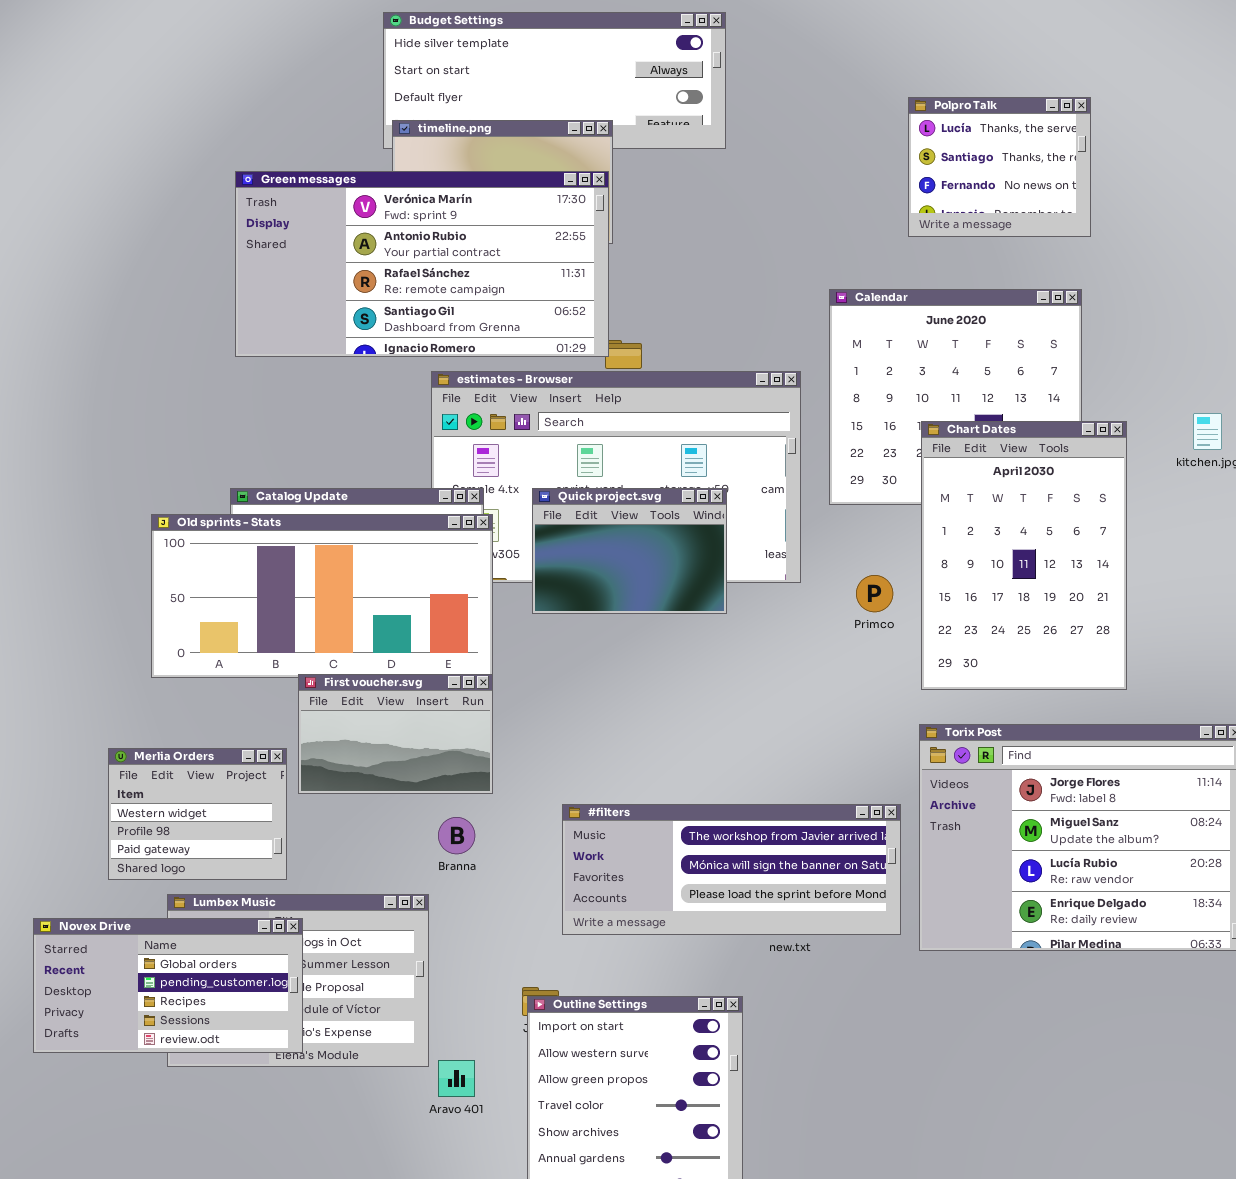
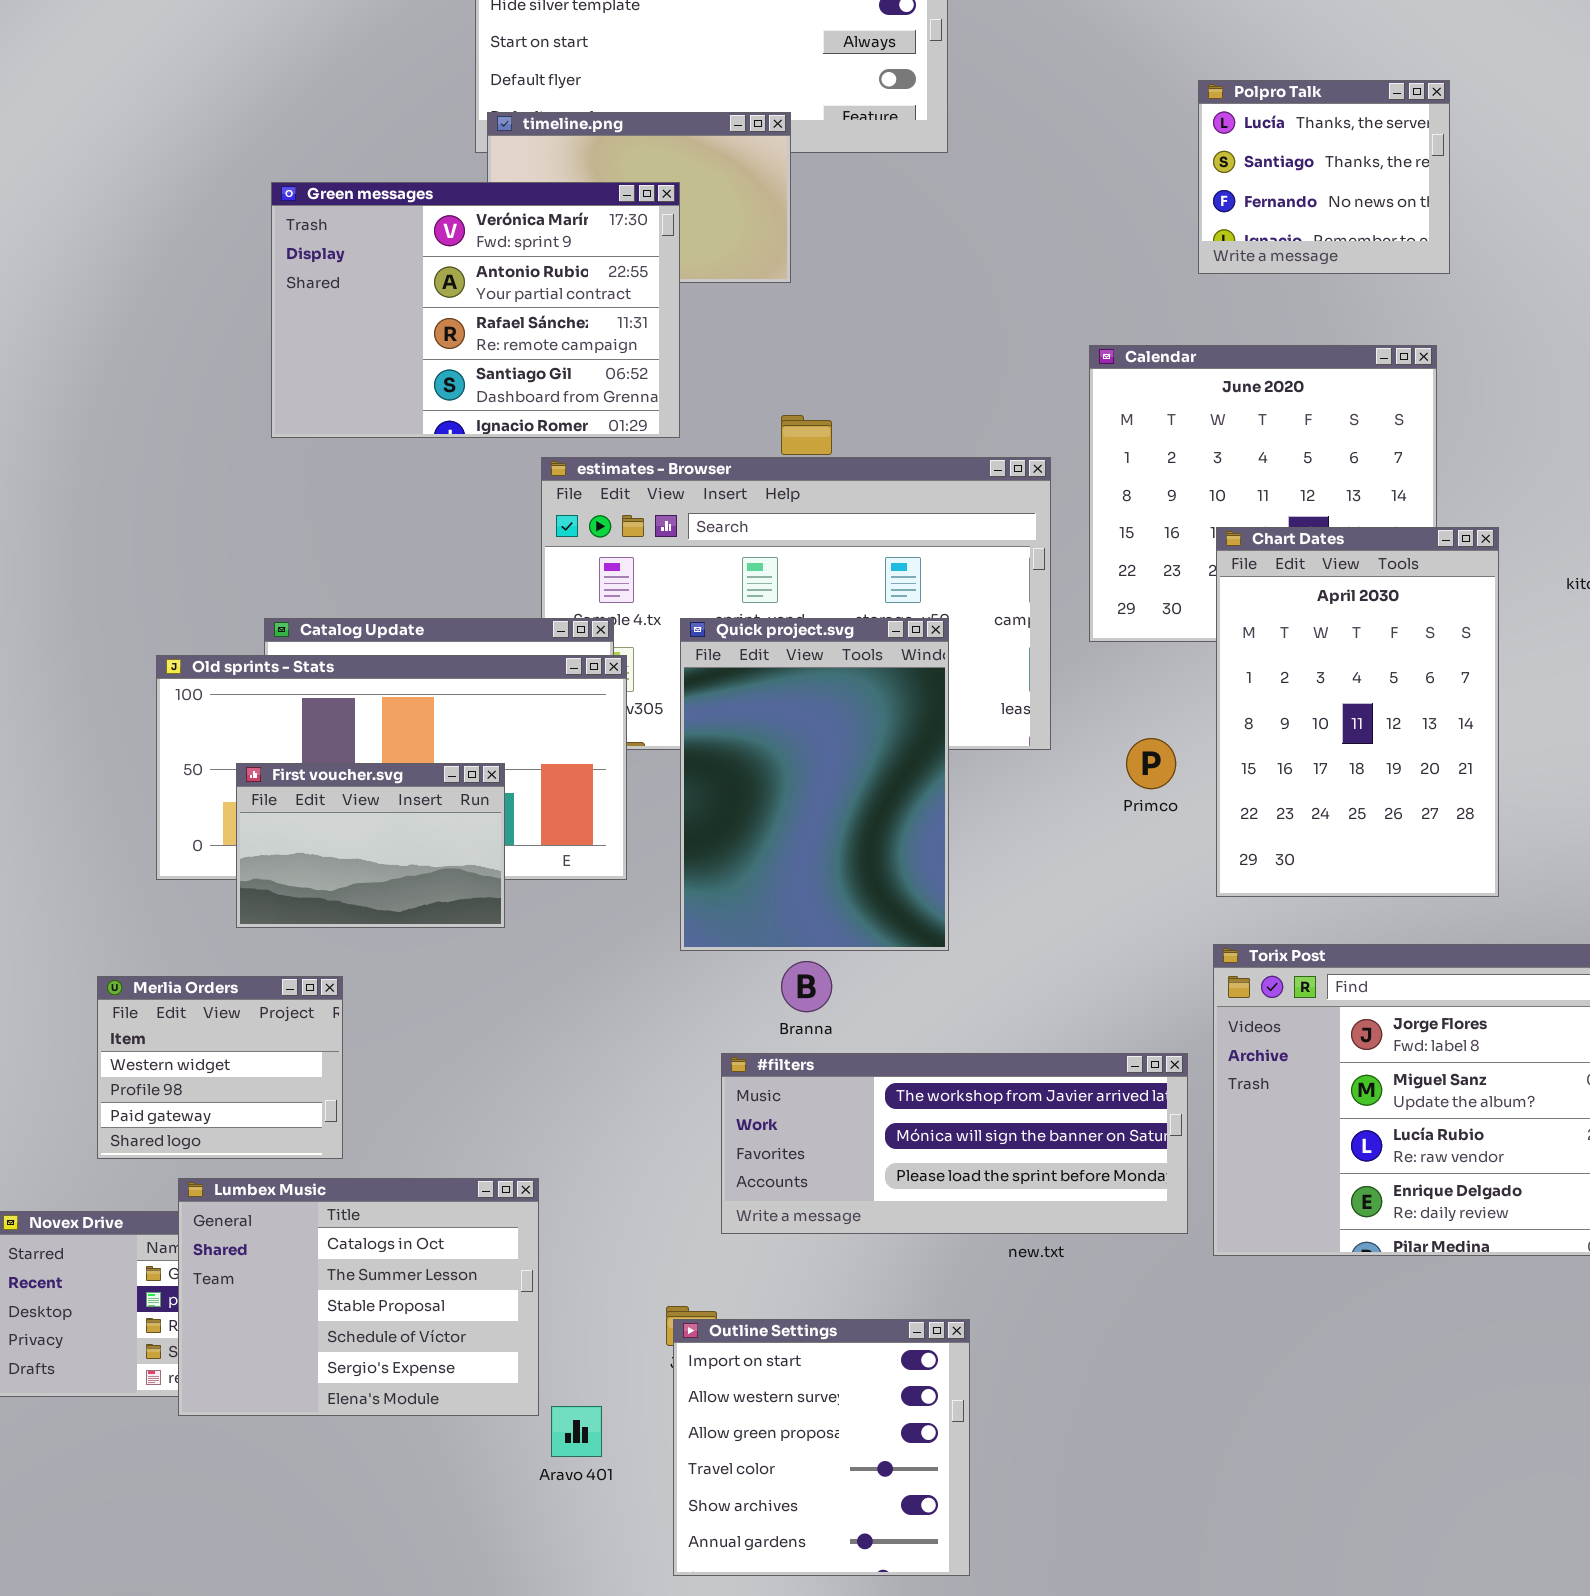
Green messages: [235,171,609,357] -> [271,182,680,438], resized
Quick project.svg: [532,488,727,614] -> [680,618,949,951], resized
First voucher.svg: [298,674,493,794] -> [236,763,505,928], moved
Branna: [438,817,475,854] -> [781,961,832,1012], moved
Lumbex Music: [167,894,429,1067] -> [178,1178,539,1416], raised

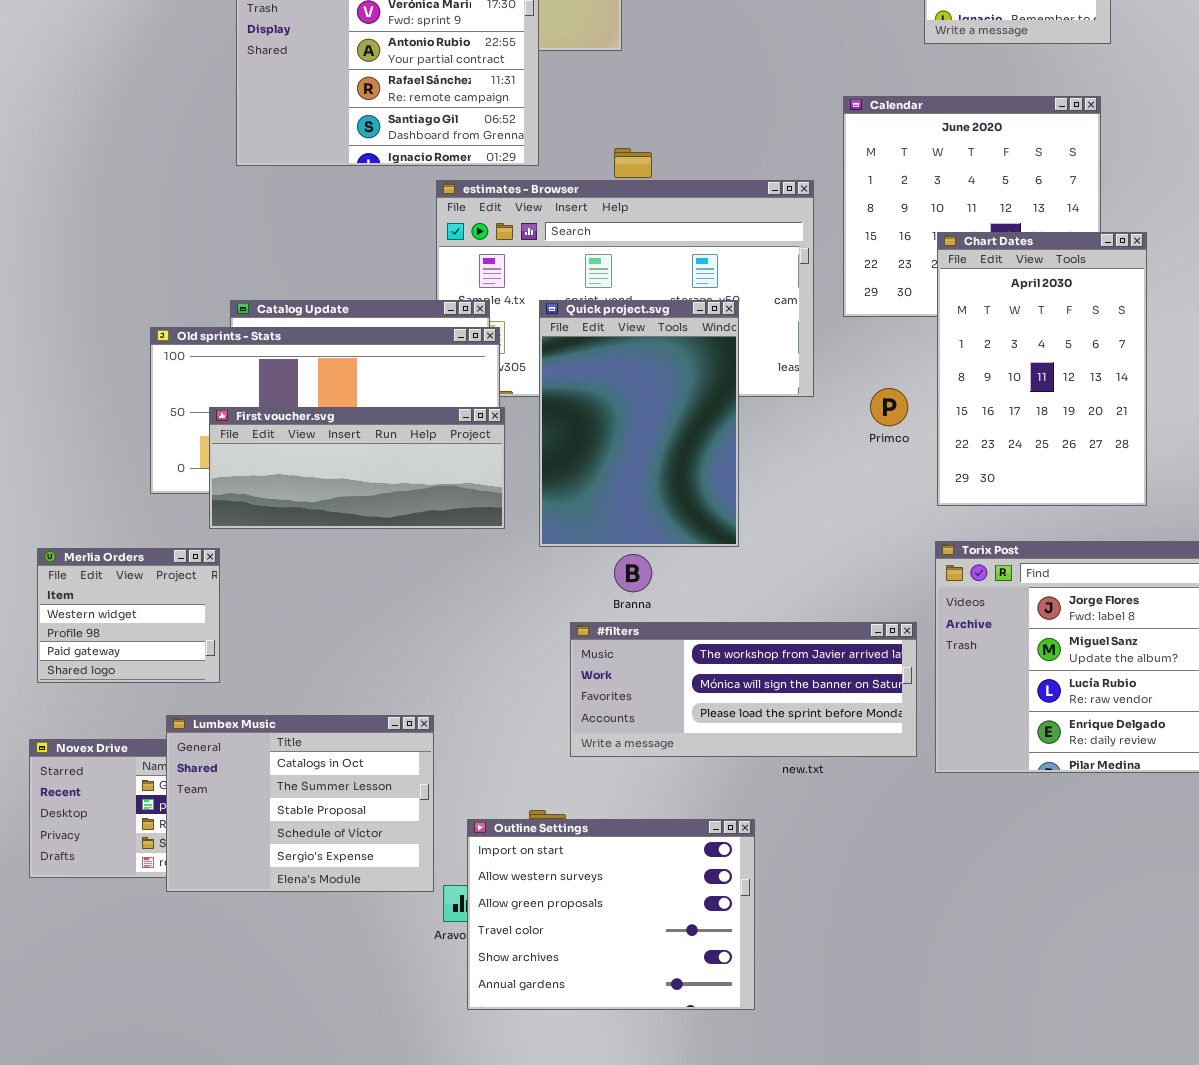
First voucher.svg: [236,763,505,928] -> [209,407,505,529], resized
Merlia Orders: [97,976,343,1159] -> [37,548,220,683], moved
Outline Settings: [673,1319,970,1576] -> [467,819,755,1010], resized

